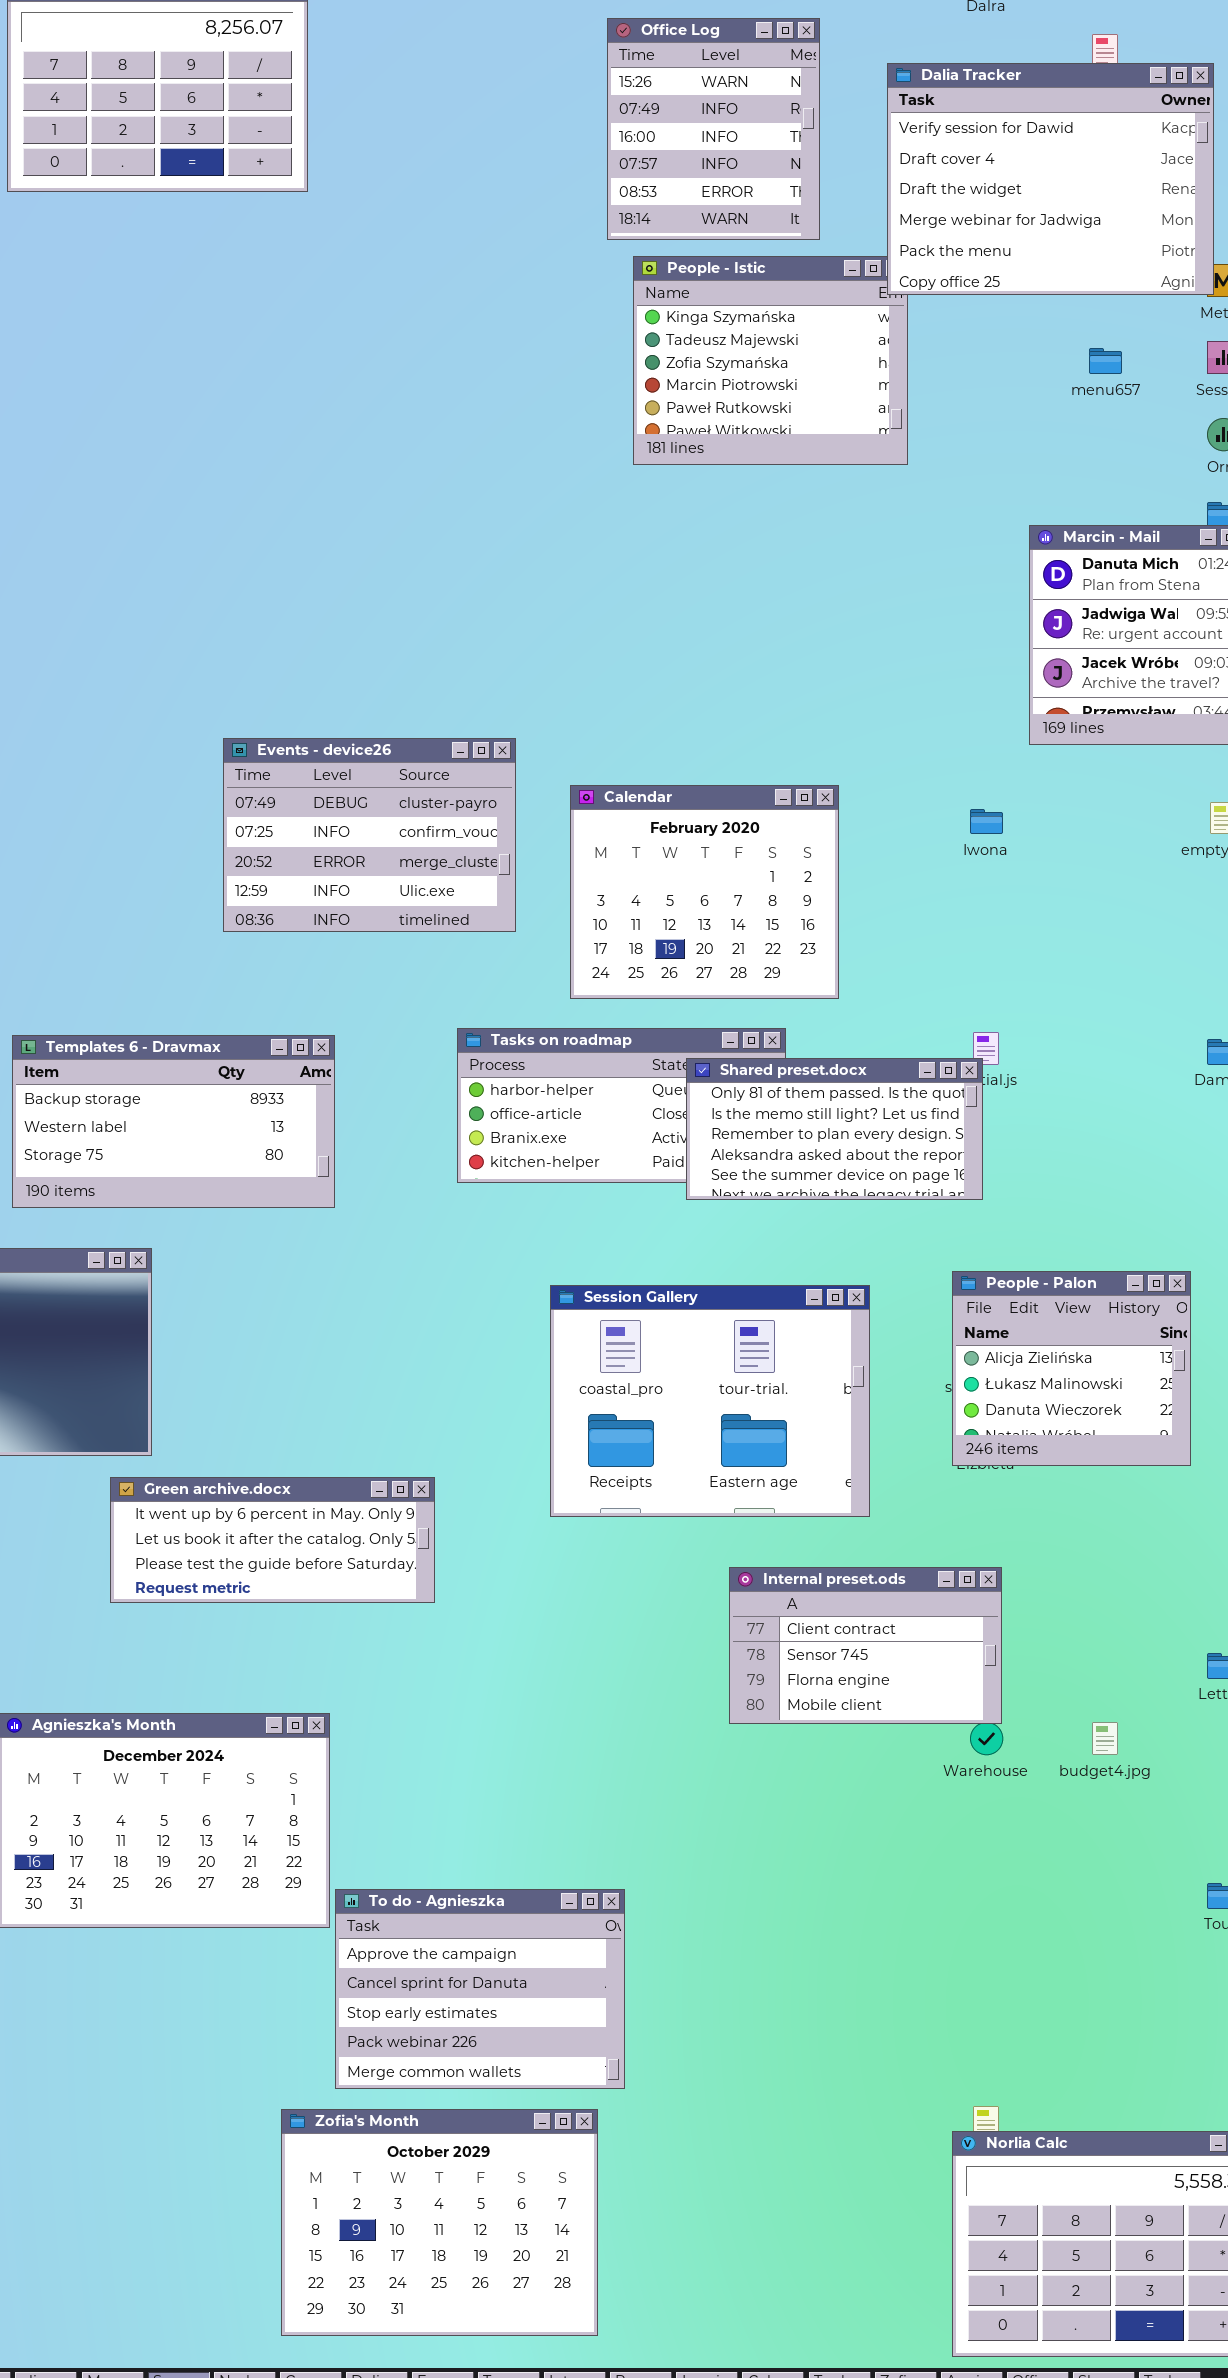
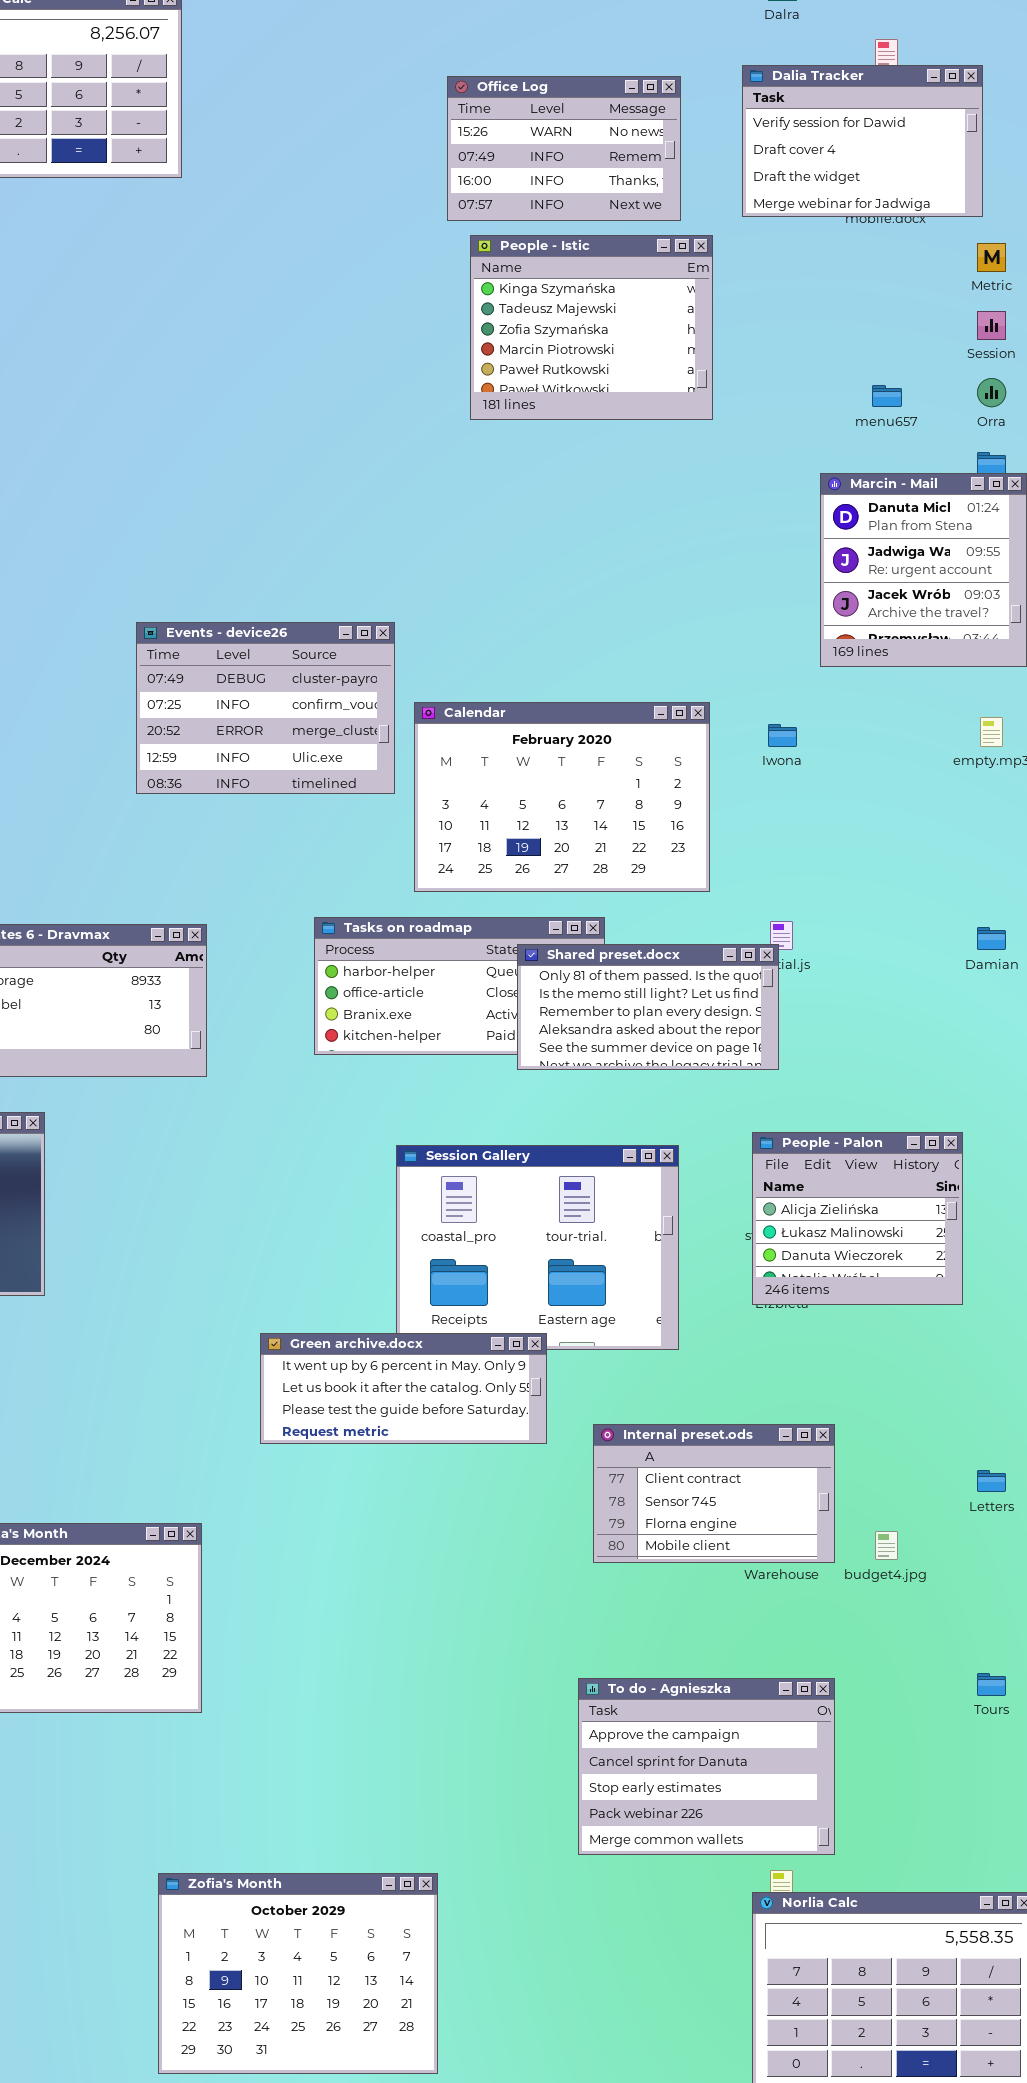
Office Log: [607,18,820,240] -> [447,76,681,221], resized
Dalia Tracker: [887,63,1214,295] -> [742,65,983,217], resized
menu657: [1089,348,1122,374] -> [872,385,902,407], moved
Events - device26: [223,738,516,932] -> [136,622,395,794], moved
Calendar: [570,785,839,999] -> [414,702,710,892], resized
Green archive.docx: [110,1477,435,1603] -> [260,1333,547,1444], moved
Internal preset.ods: [729,1567,1002,1724] -> [593,1424,835,1563], moved
To do - Agnieszka: [335,1889,625,2089] -> [578,1678,835,1855], moved

